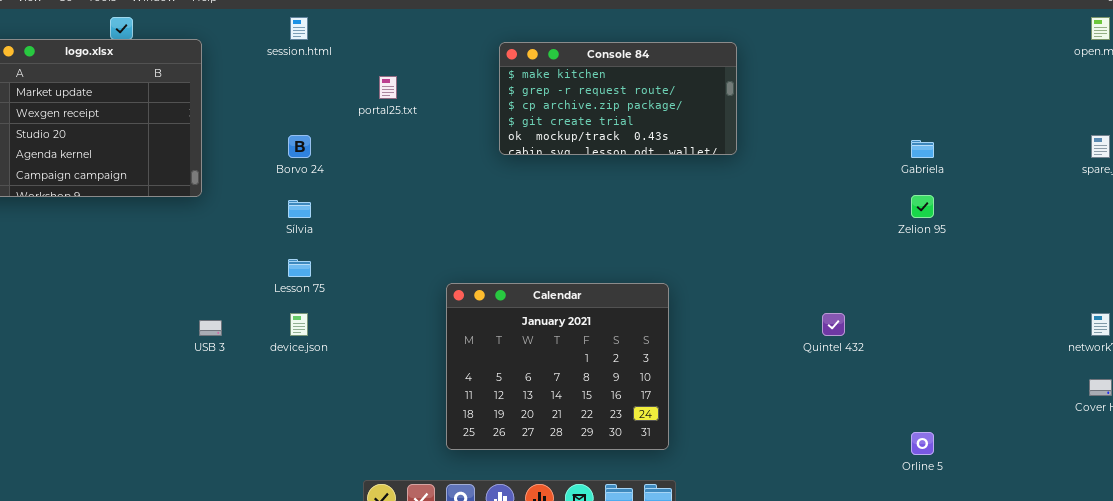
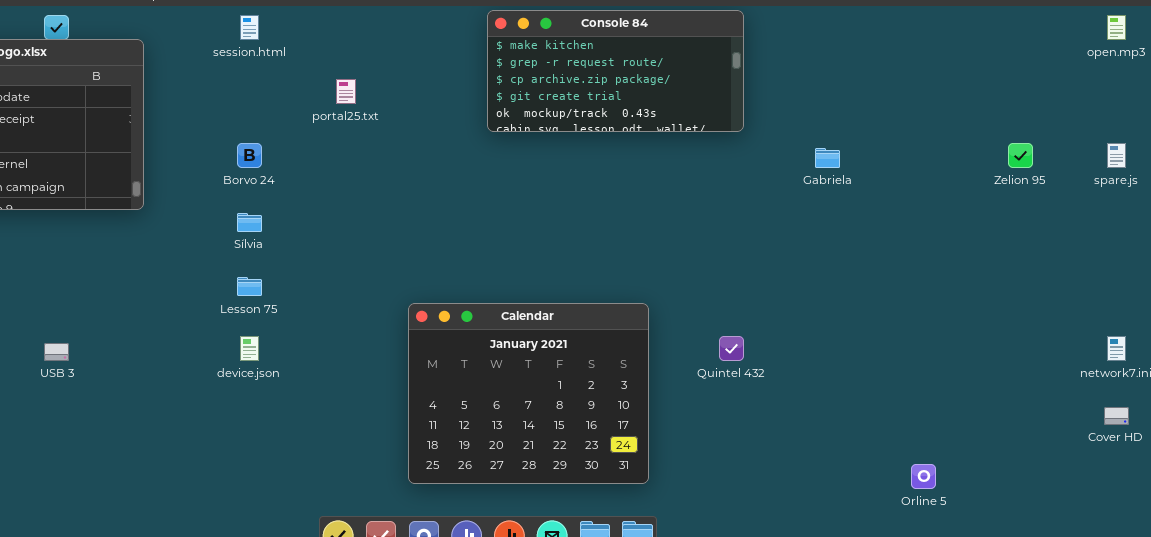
Console 84: [499,42,737,155] -> [487,10,744,132], moved
Gabriela: [911,140,934,158] -> [815,148,840,168], moved
Zelion 95: [911,195,934,218] -> [1008,143,1033,168], moved
Quintel 432: [822,313,845,336] -> [719,336,744,361], moved
USB 3: [199,320,222,336] -> [44,343,69,361], moved

